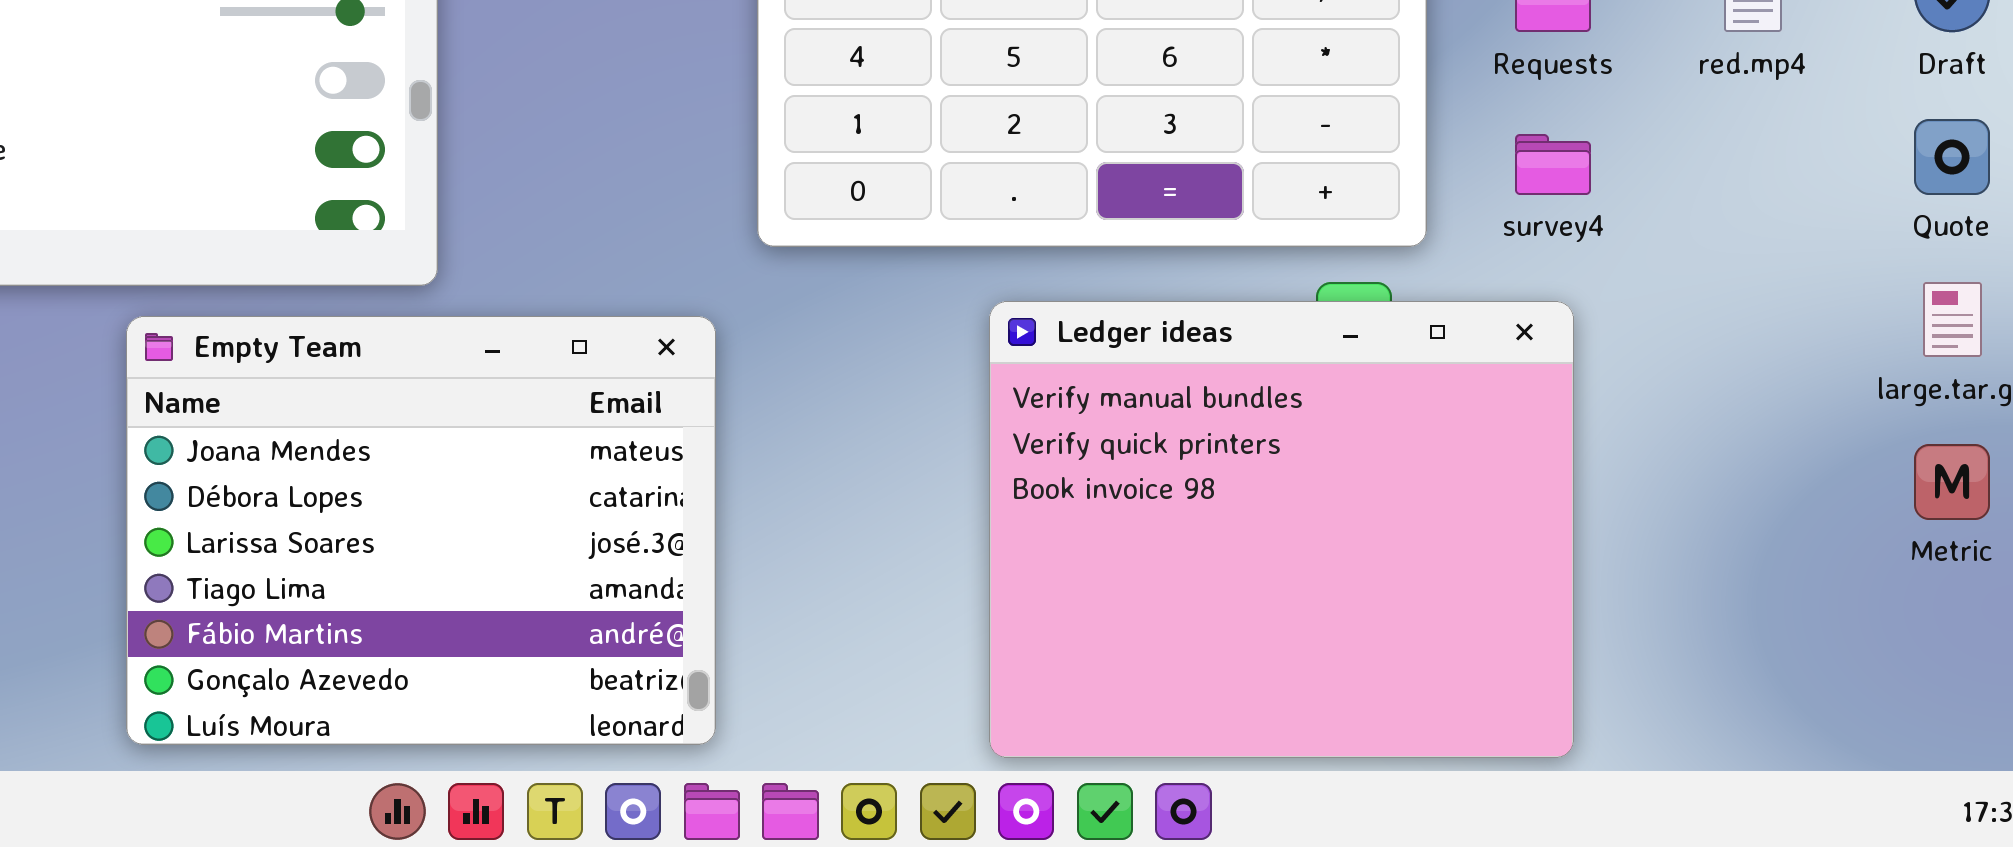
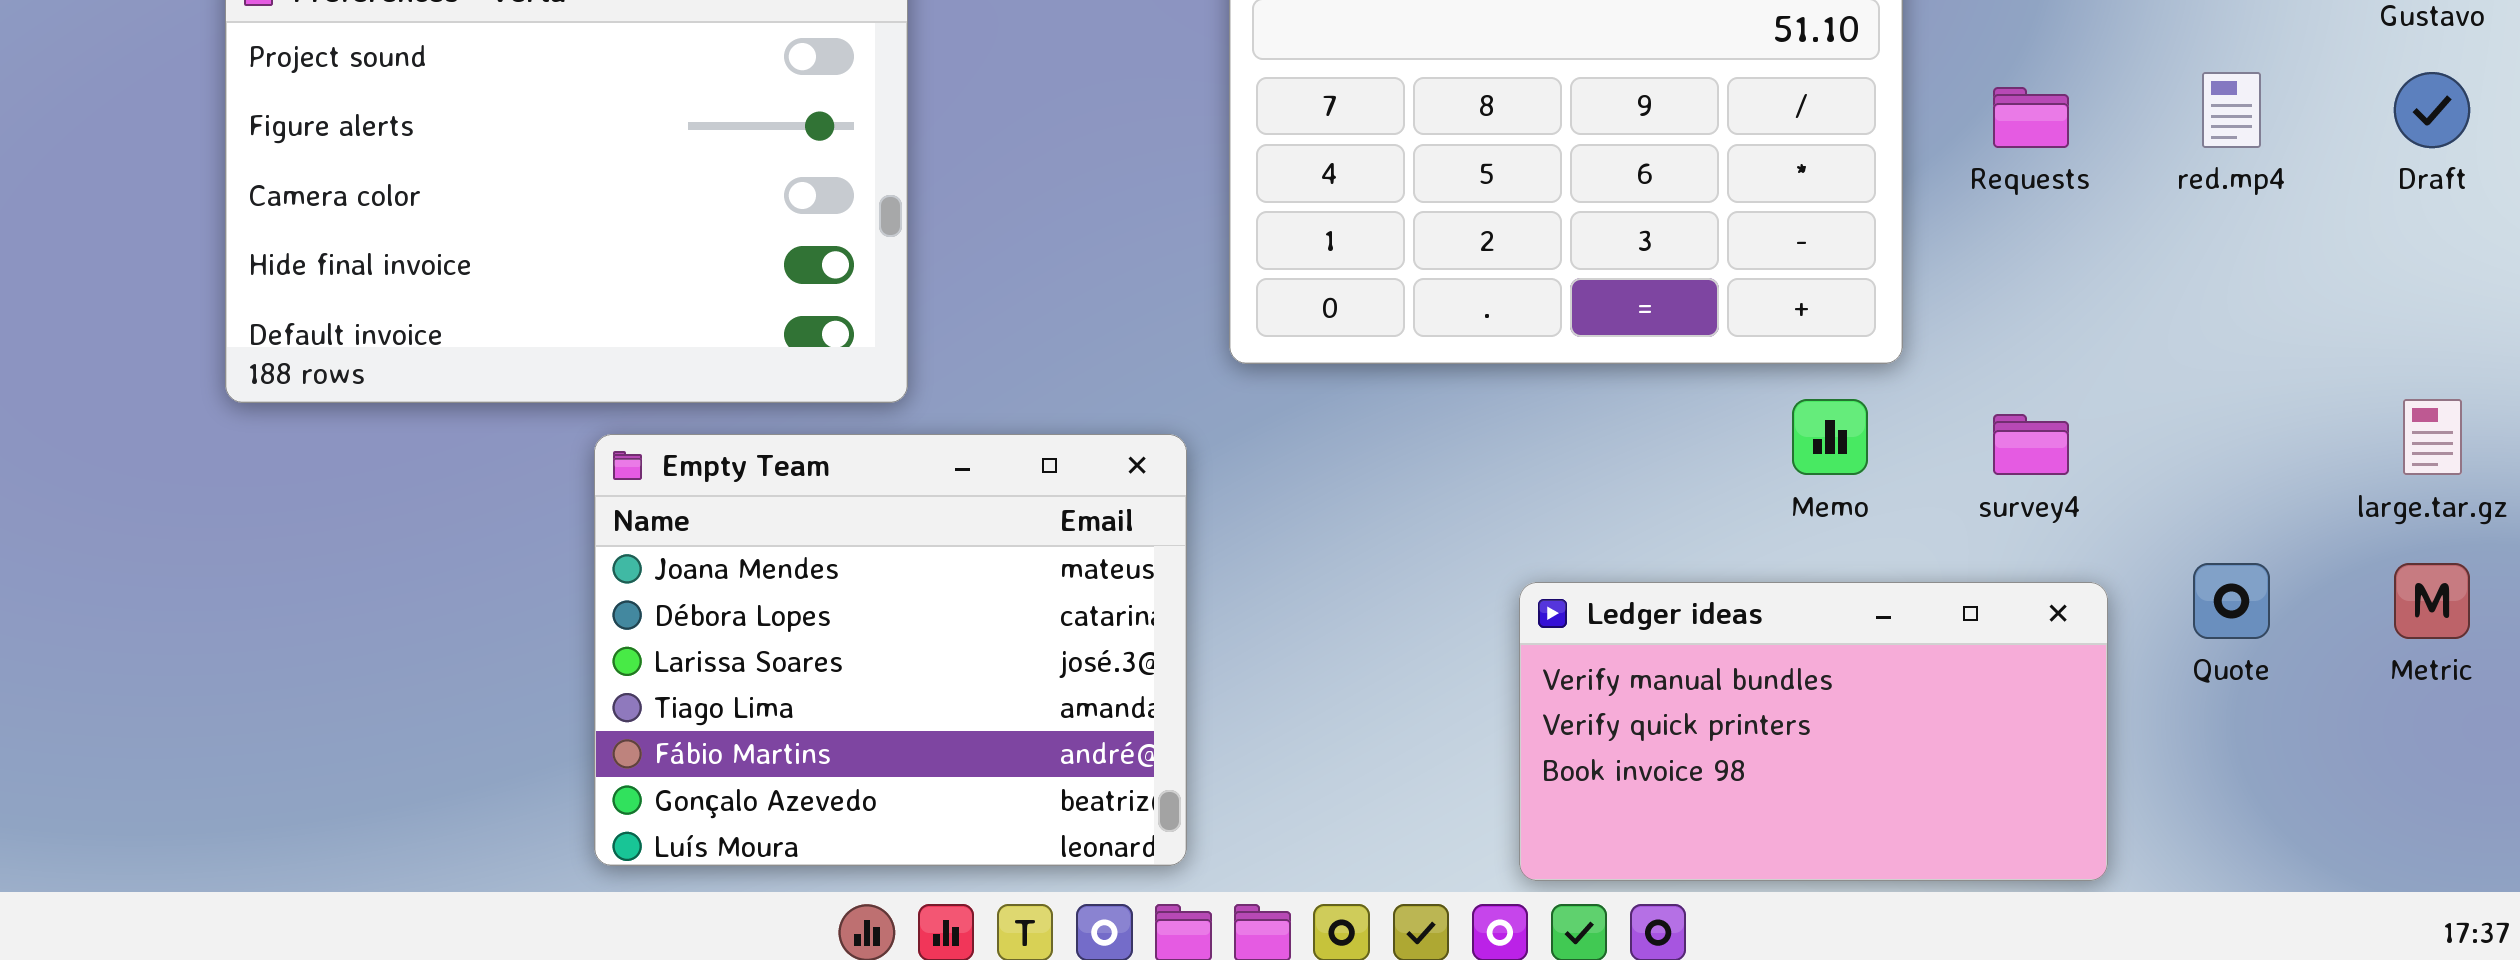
Quote: [1914,119,1990,195] -> [2193,563,2270,639], moved
survey4: [1515,134,1591,195] -> [1993,414,2069,475], moved
Ledger ideas: [989,301,1574,758] -> [1519,582,2108,881], moved, resized

